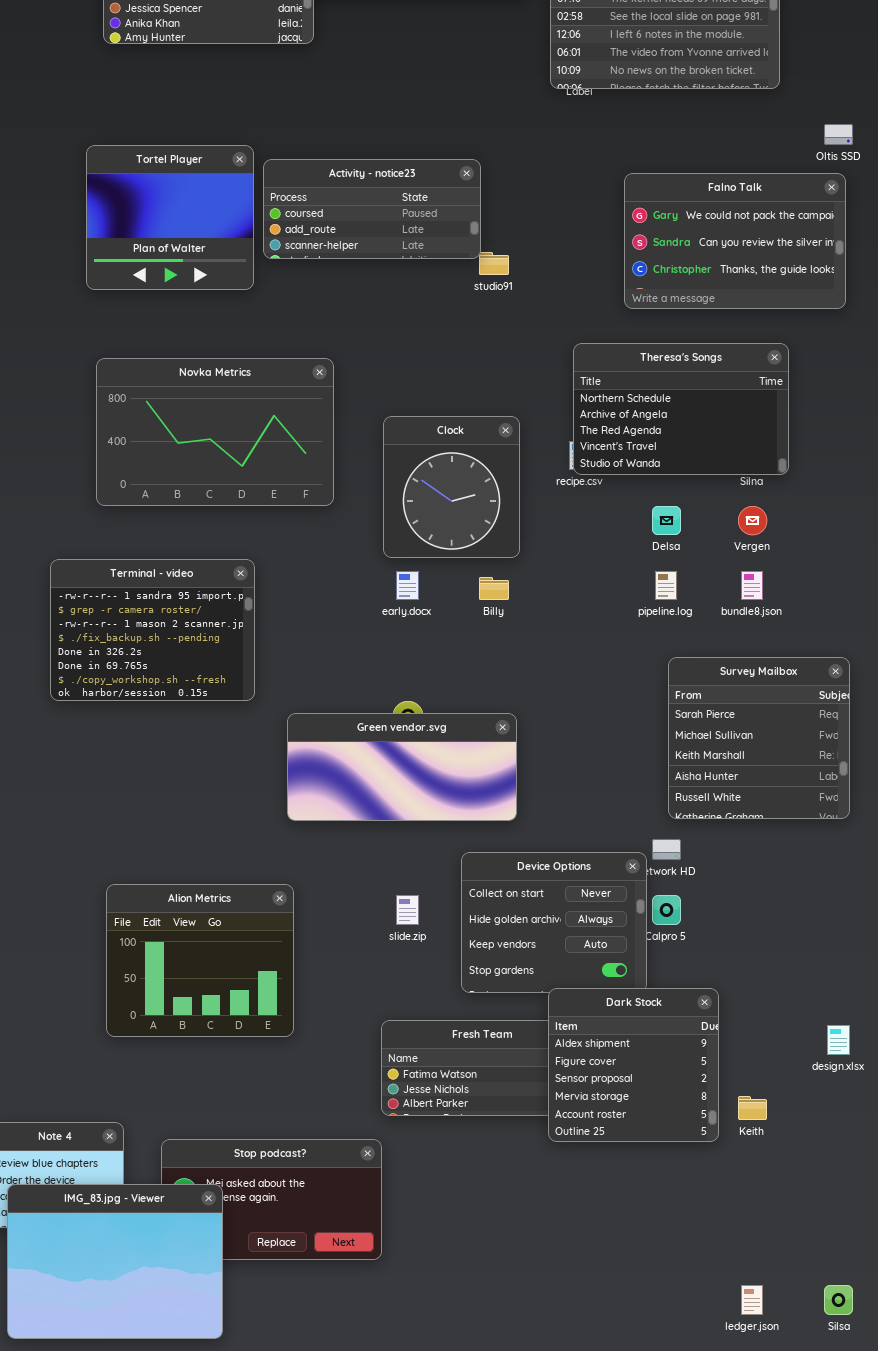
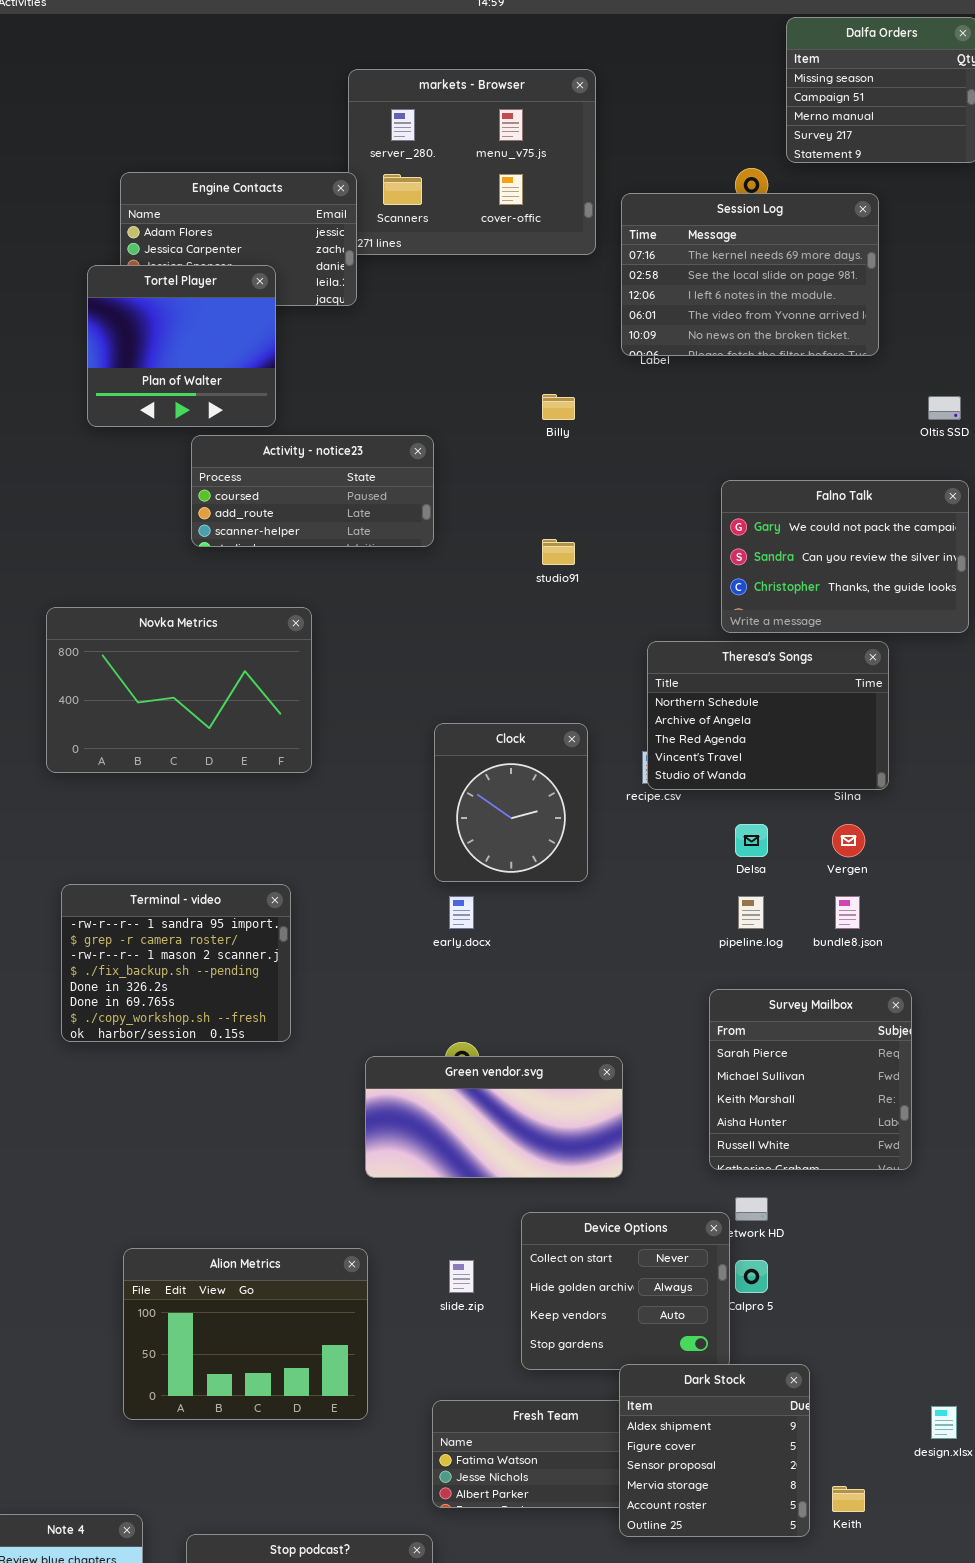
Tortel Player: [86,145,254,290] -> [87,265,276,427], moved
Activity - notice23: [263,159,481,259] -> [191,435,434,547], moved
Falno Talk: [624,173,846,309] -> [721,480,969,633], moved
Novka Metrics: [96,358,334,506] -> [46,607,312,773], moved
Billy: [479,577,509,600] -> [542,394,575,420], moved
Survey Mailbox: [668,657,850,819] -> [709,989,912,1170], moved
Green vendor.svg: [287,713,517,821] -> [365,1056,623,1178], moved
Alion Metrics: [106,884,294,1037] -> [123,1248,368,1420], resized

